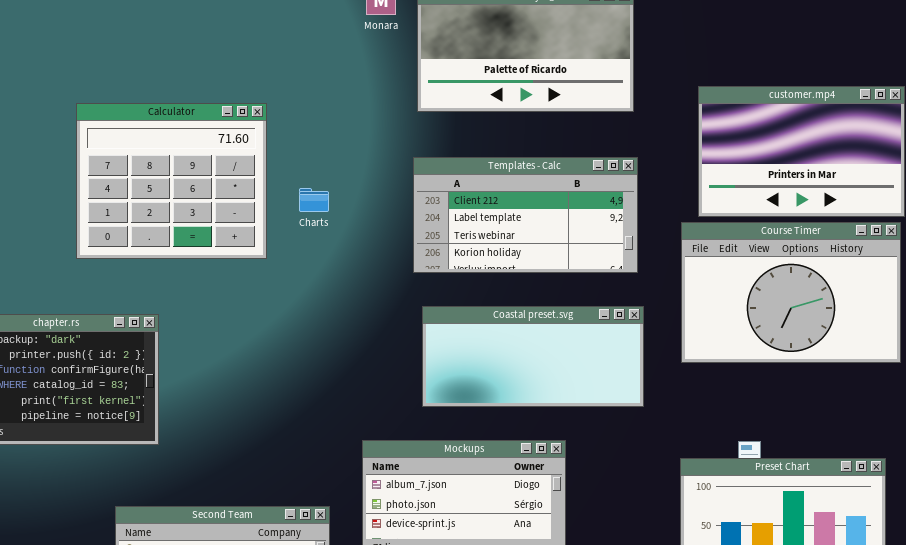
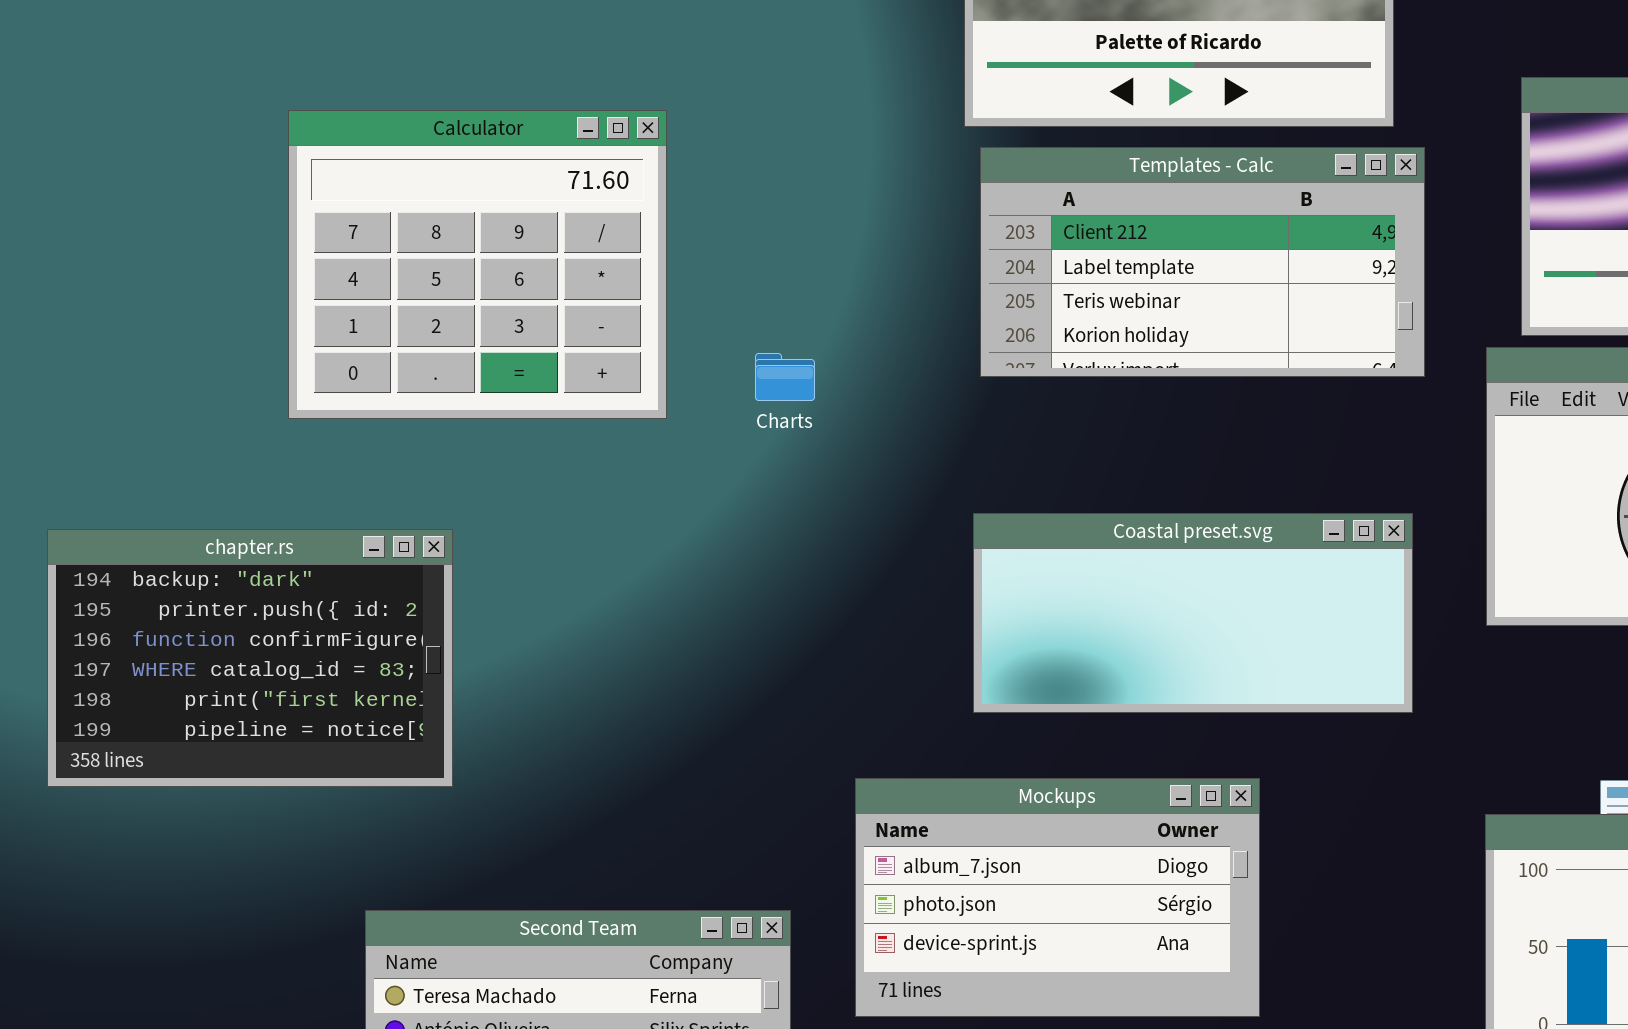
Templates - Calc: [413,157,638,273] -> [980,147,1425,377], moved
Charts: [299,188,329,212] -> [755,353,815,401], moved

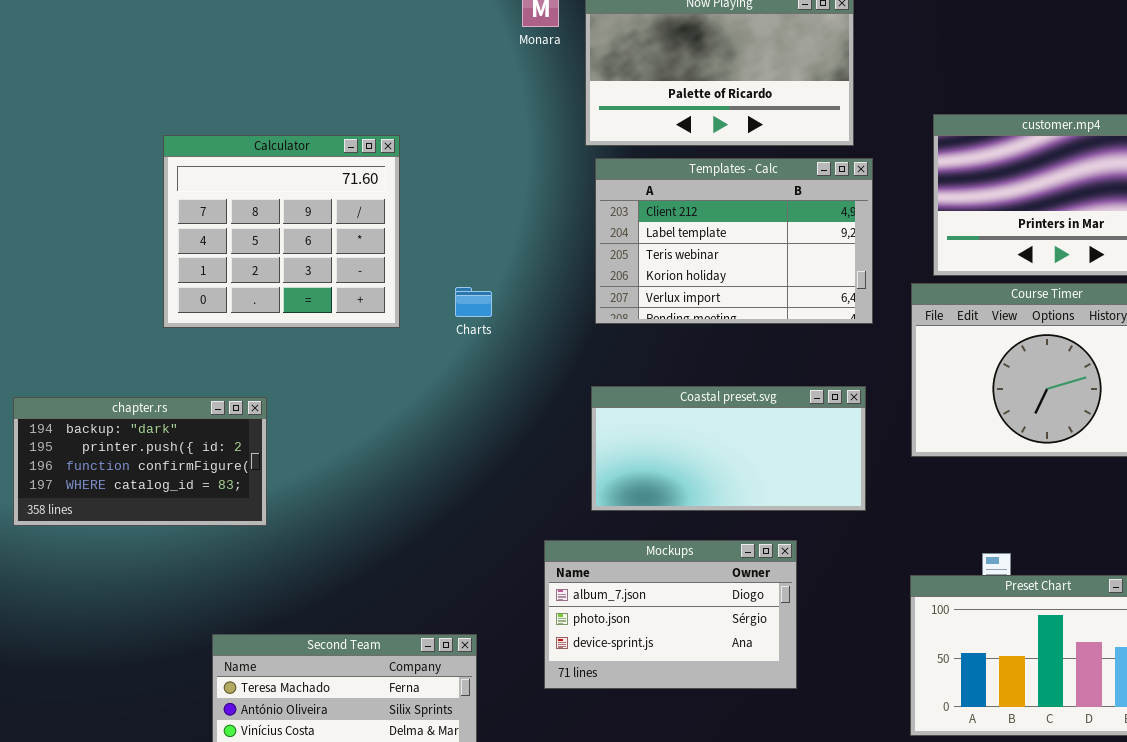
Templates - Calc: [980,147,1425,377] -> [595,158,873,324], resized
chapter.rs: [47,529,453,787] -> [13,397,267,526], resized
Mockups: [855,778,1260,1017] -> [544,540,797,689], moved

